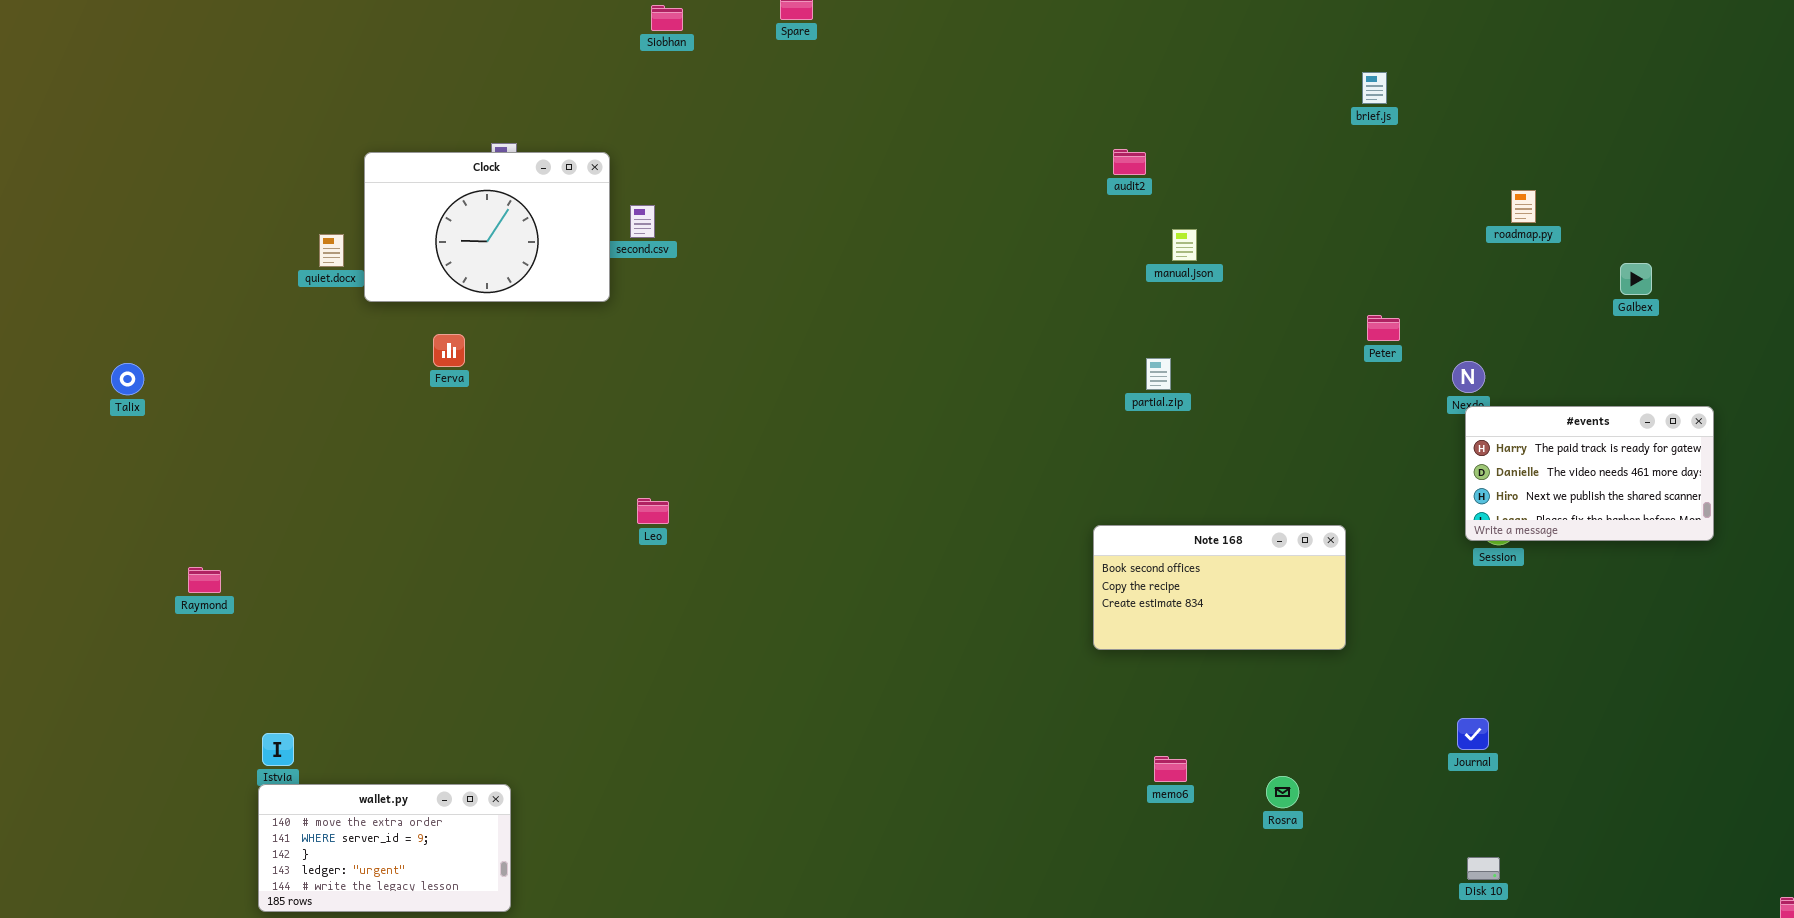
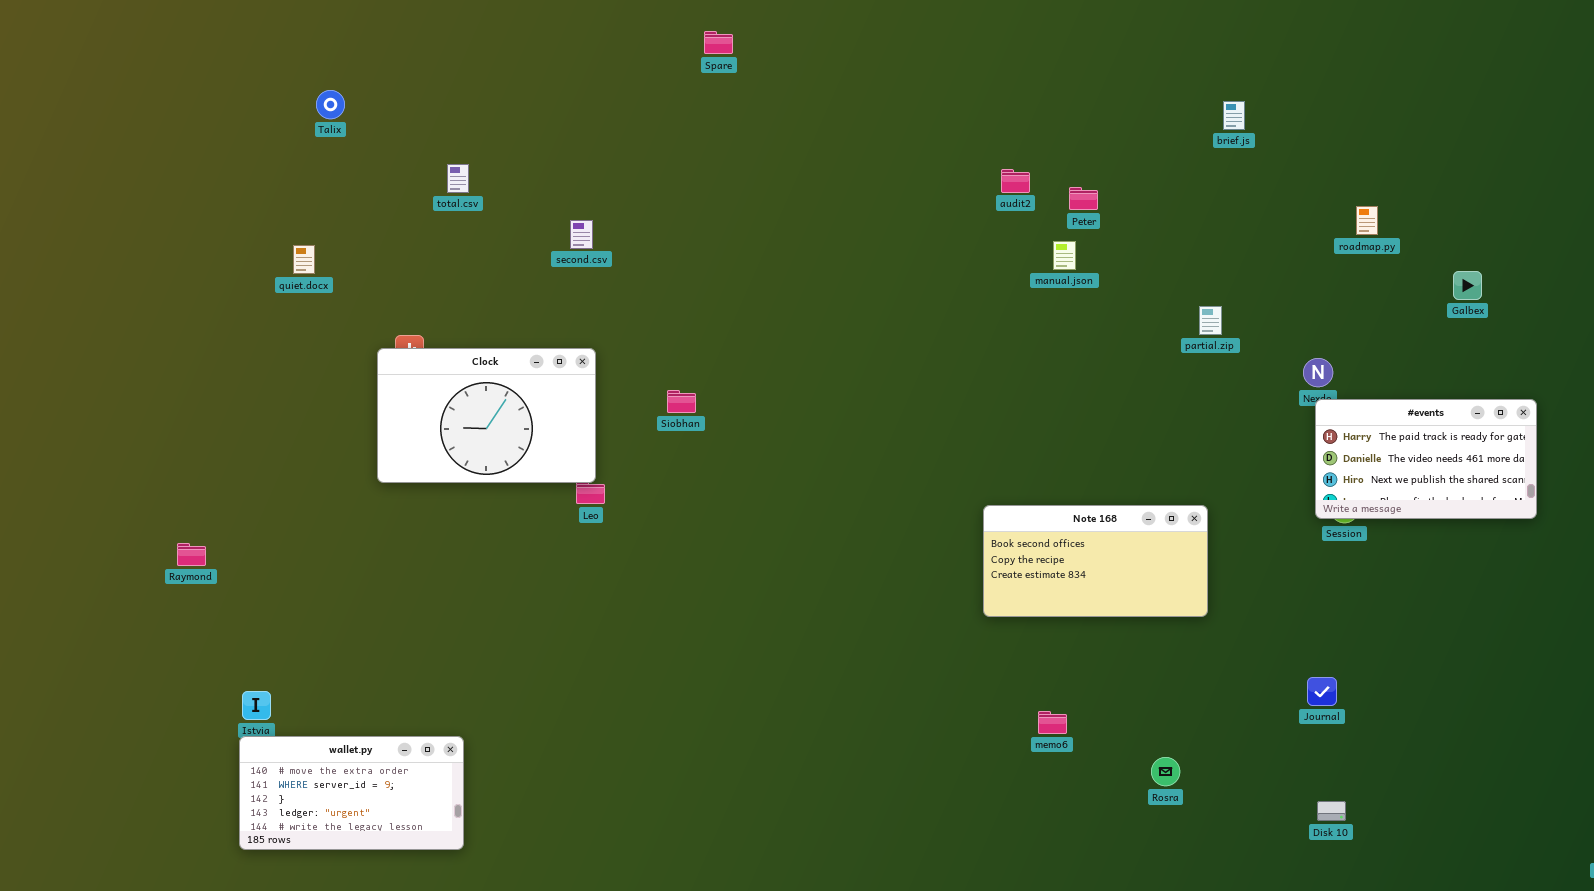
Siobhan: [651,5,683,31] -> [667,390,696,413], moved
Clock: [364,152,610,302] -> [377,348,596,483], moved
Peter: [1367,315,1400,341] -> [1069,187,1098,210], moved
partial.zip: [1146,358,1171,390] -> [1199,306,1222,335], moved
Talix: [111,363,144,395] -> [316,90,345,119], moved
Rosra: [1266,776,1299,808] -> [1151,757,1180,786], moved

